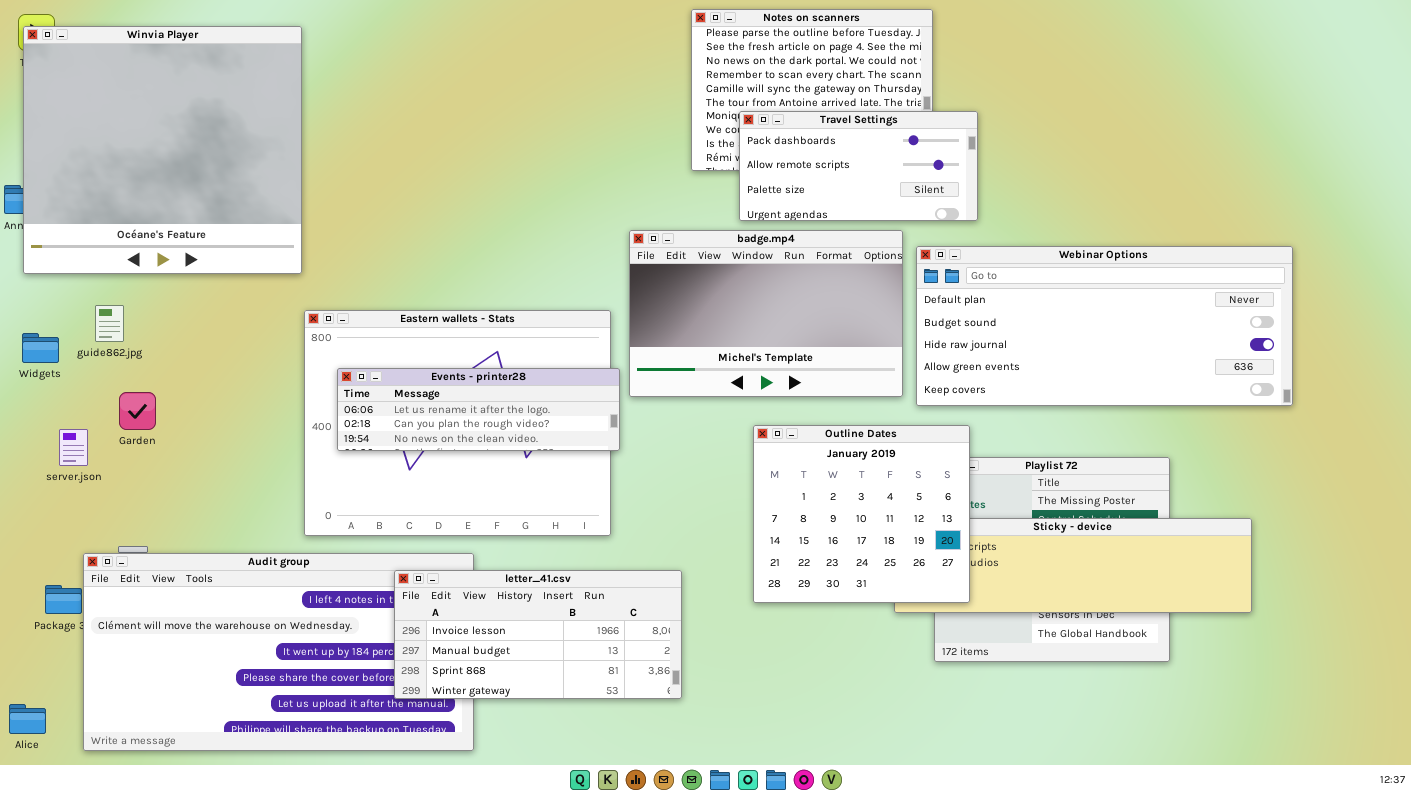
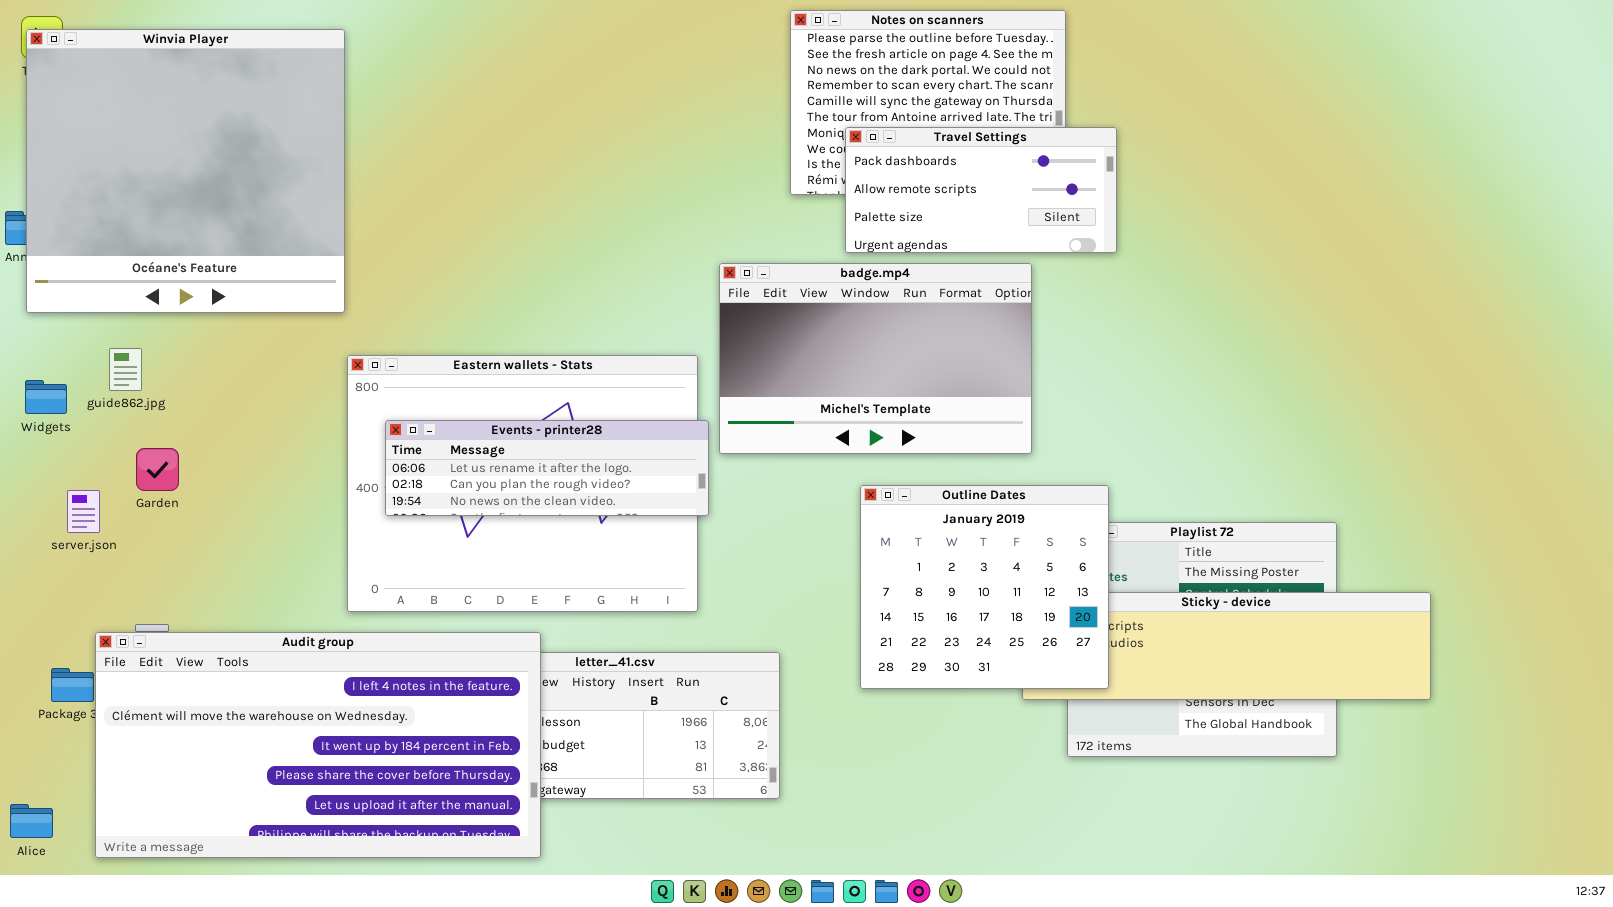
Webinar Options: [916,246,1293,406] -> none, closed
Audit group: [83,553,474,751] -> [95,632,541,858], raised

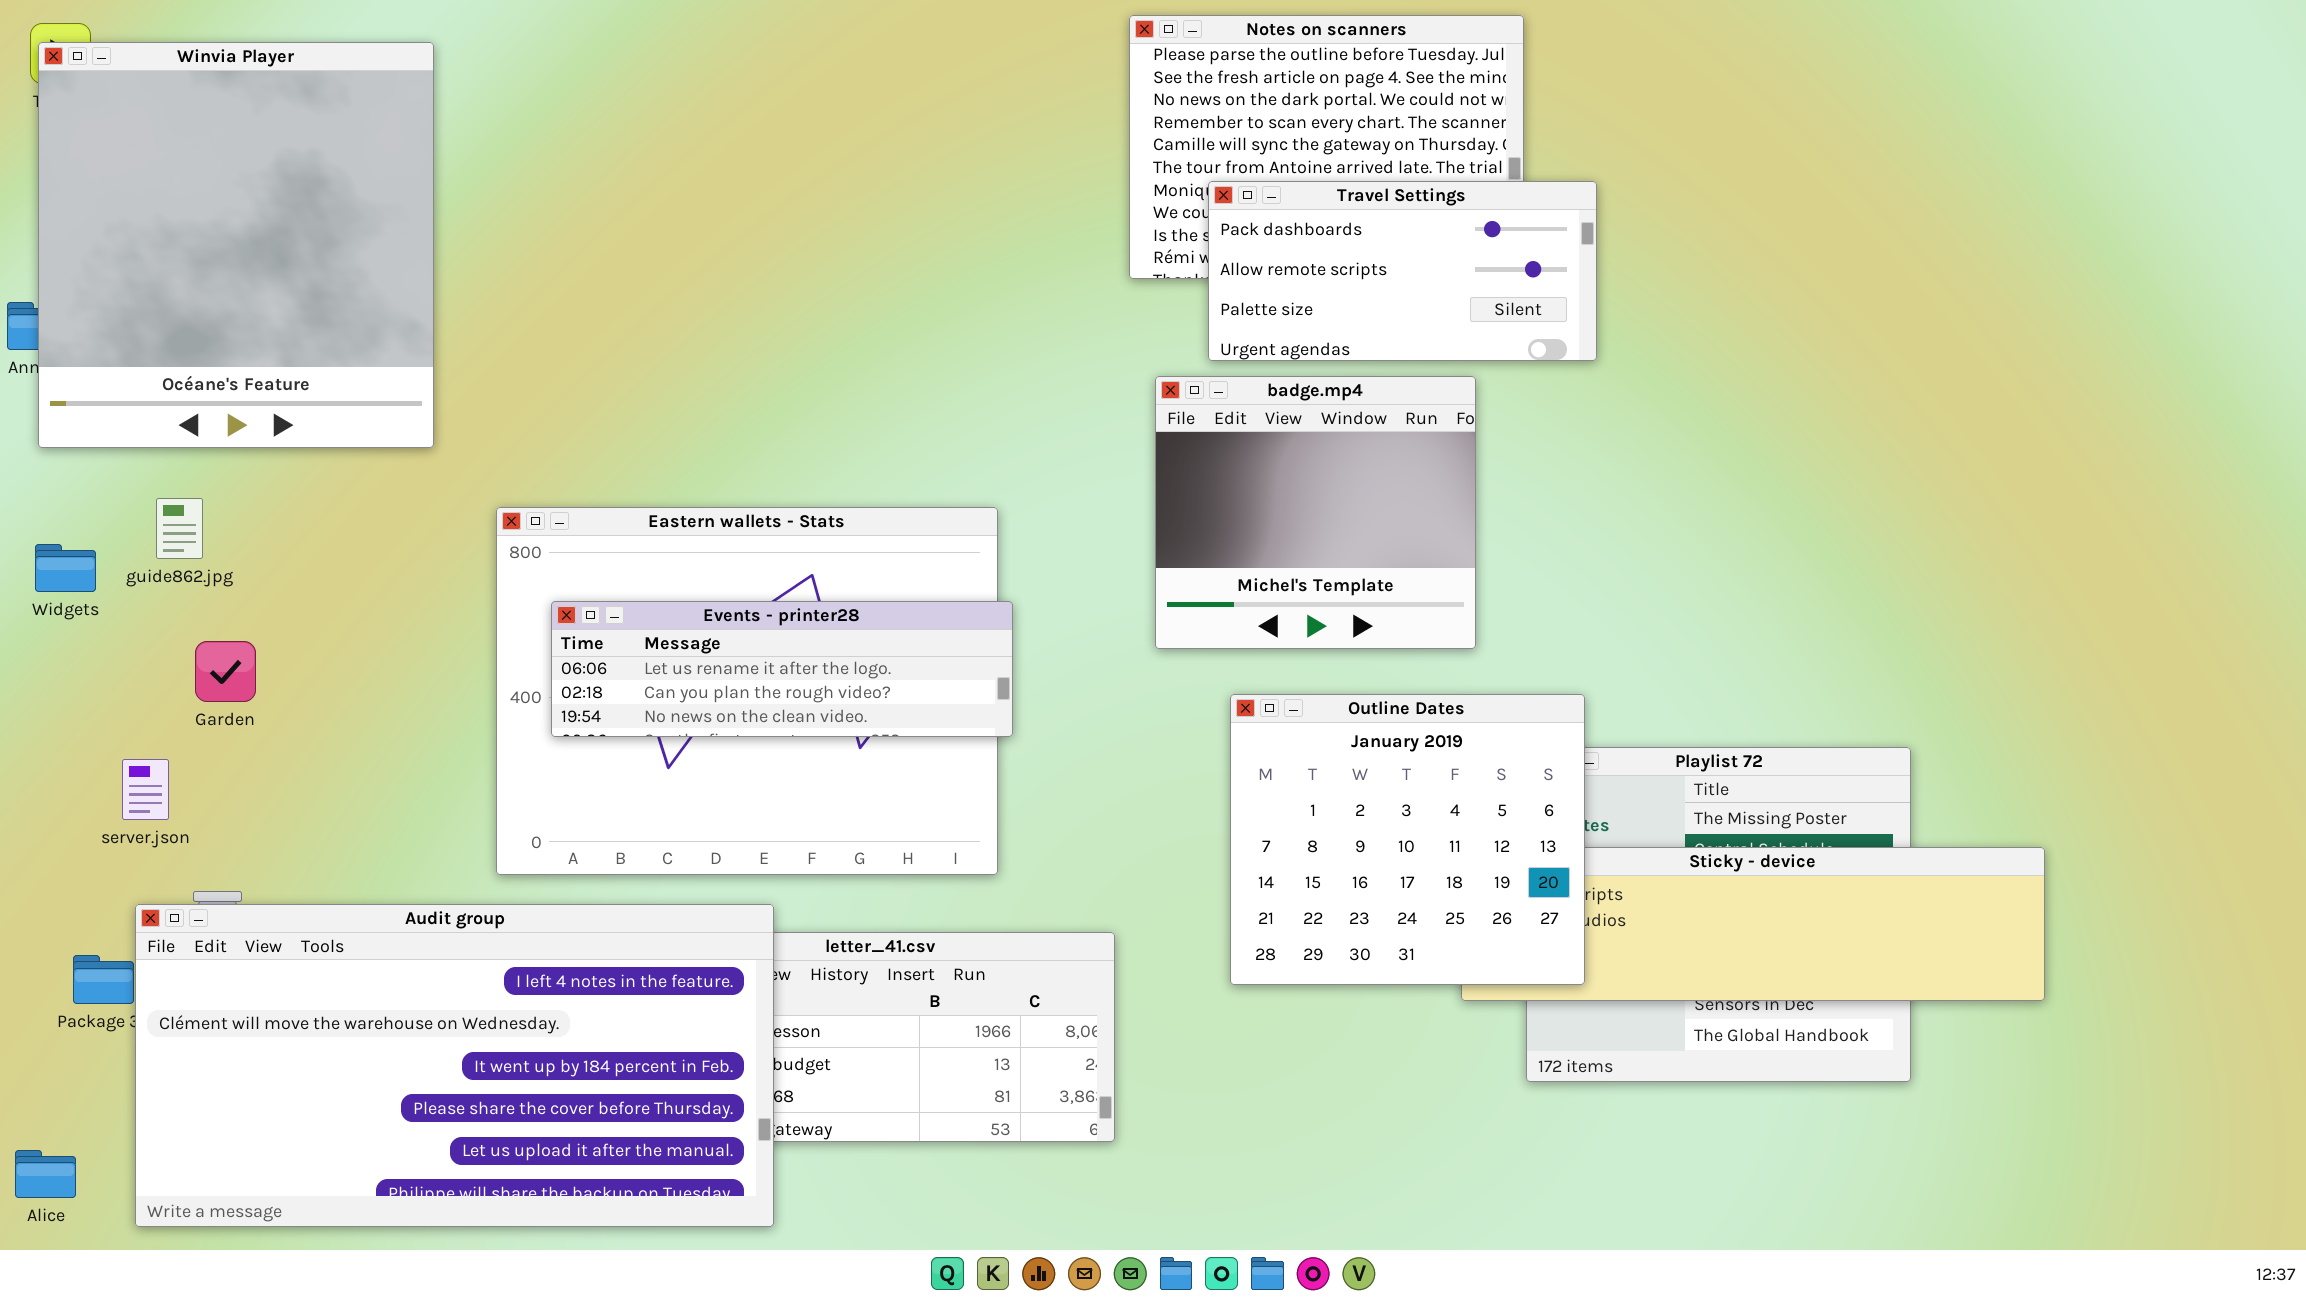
Winvia Player: [26,29,345,313] -> [38,42,434,448], resized
badge.mp4: [719,263,1032,454] -> [1155,376,1476,649], resized
server.json: [67,490,100,533] -> [122,759,169,820], moved

